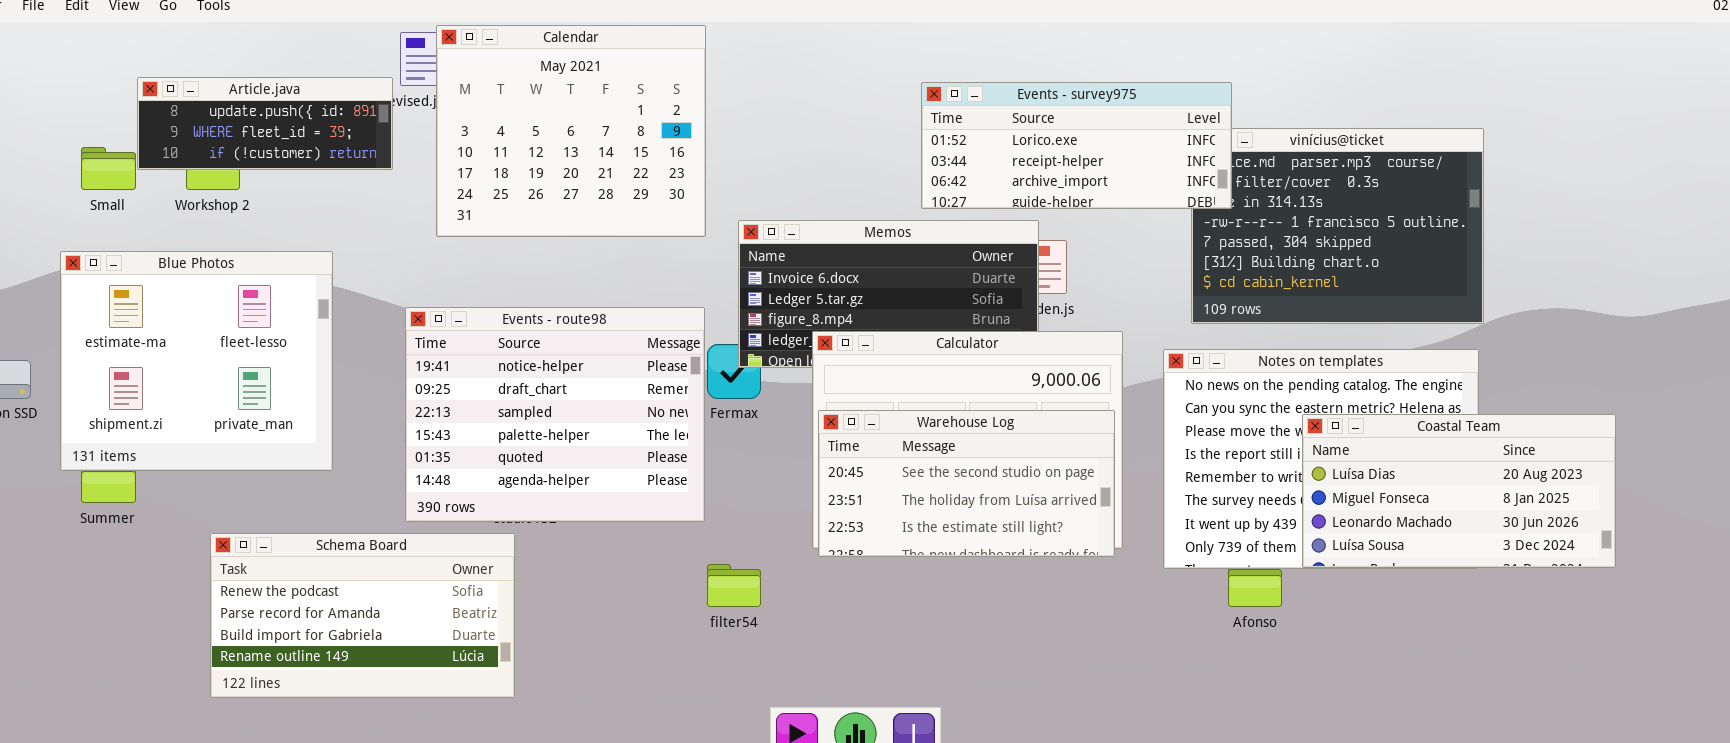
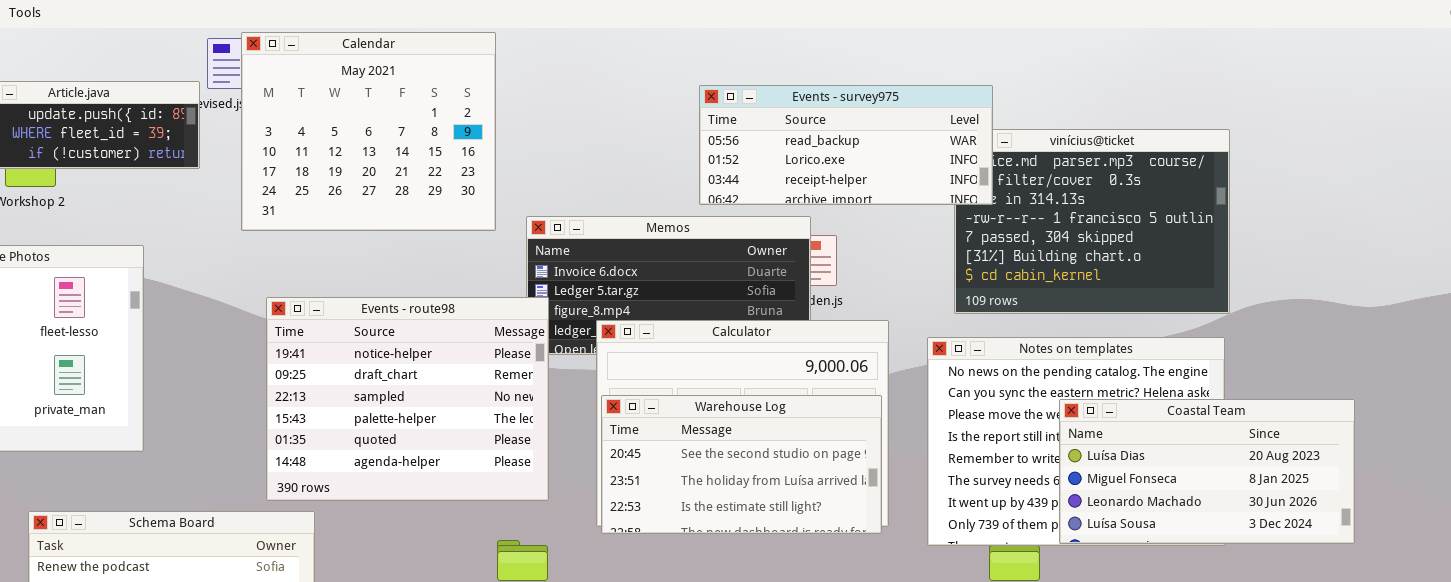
Events - survey975: [921,82,1232,209] -> [699,85,993,205], scrolled up 1 row
Events - route98: [405,307,705,522] -> [266,297,549,501], moved

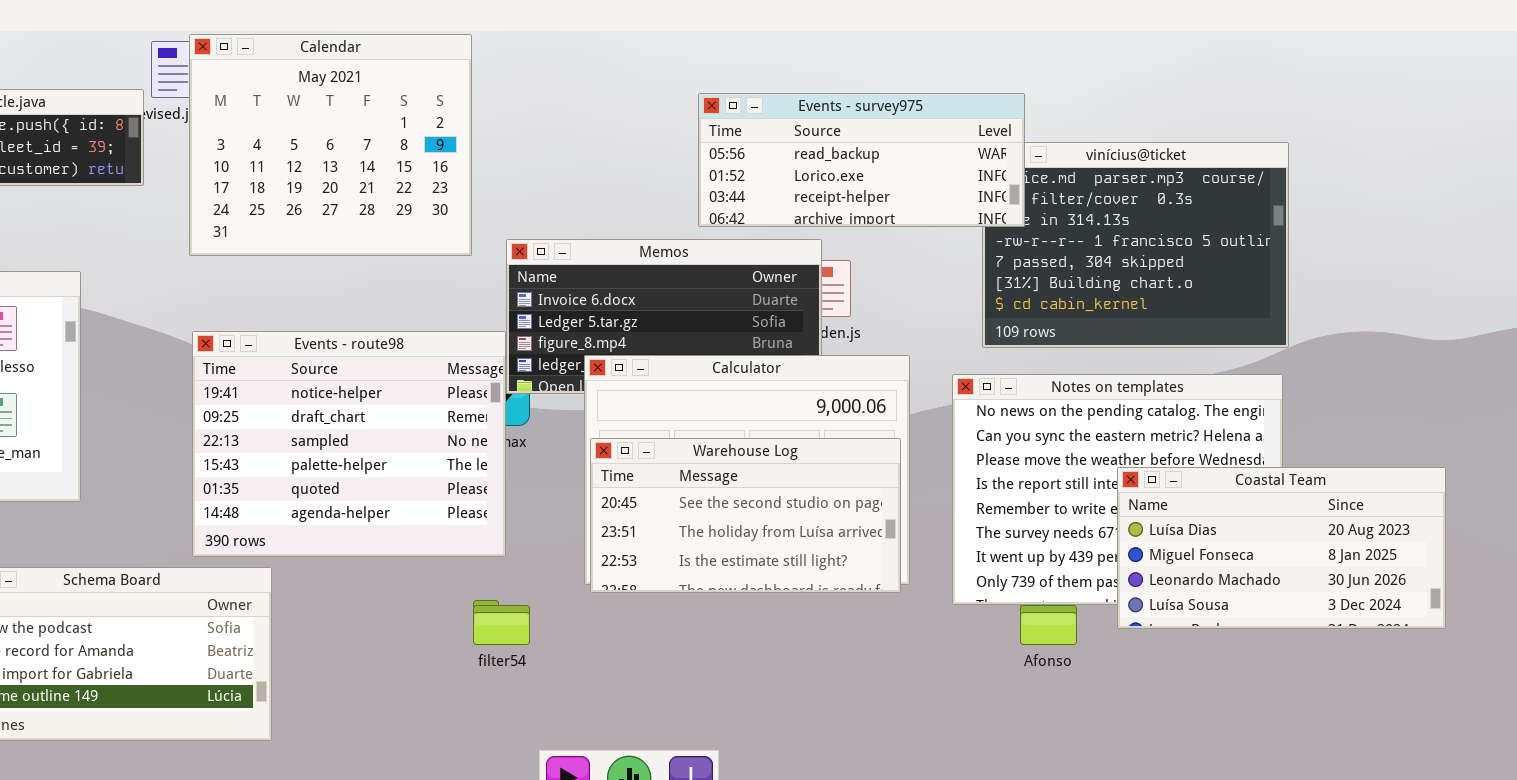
Events - route98: [266,297,549,501] -> [192,331,506,557], moved
Coastal Team: [1059,399,1355,544] -> [1117,467,1446,629], moved

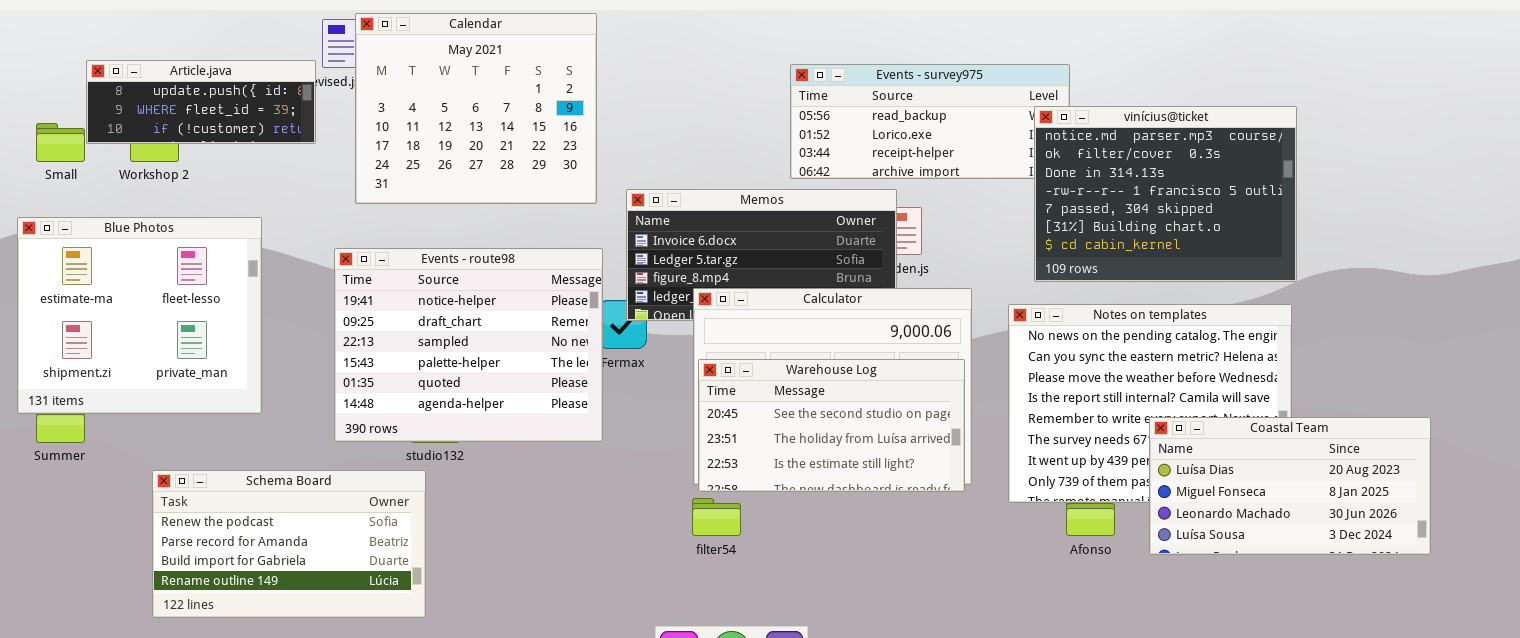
vinícius@ticket: [982,142,1289,348] -> [1034,106,1297,282], raised
Events - route98: [192,331,506,557] -> [334,248,603,442], moved
Coastal Team: [1117,467,1446,629] -> [1149,417,1431,555], moved
filter54: [473,600,530,645] -> [692,498,741,536], moved

